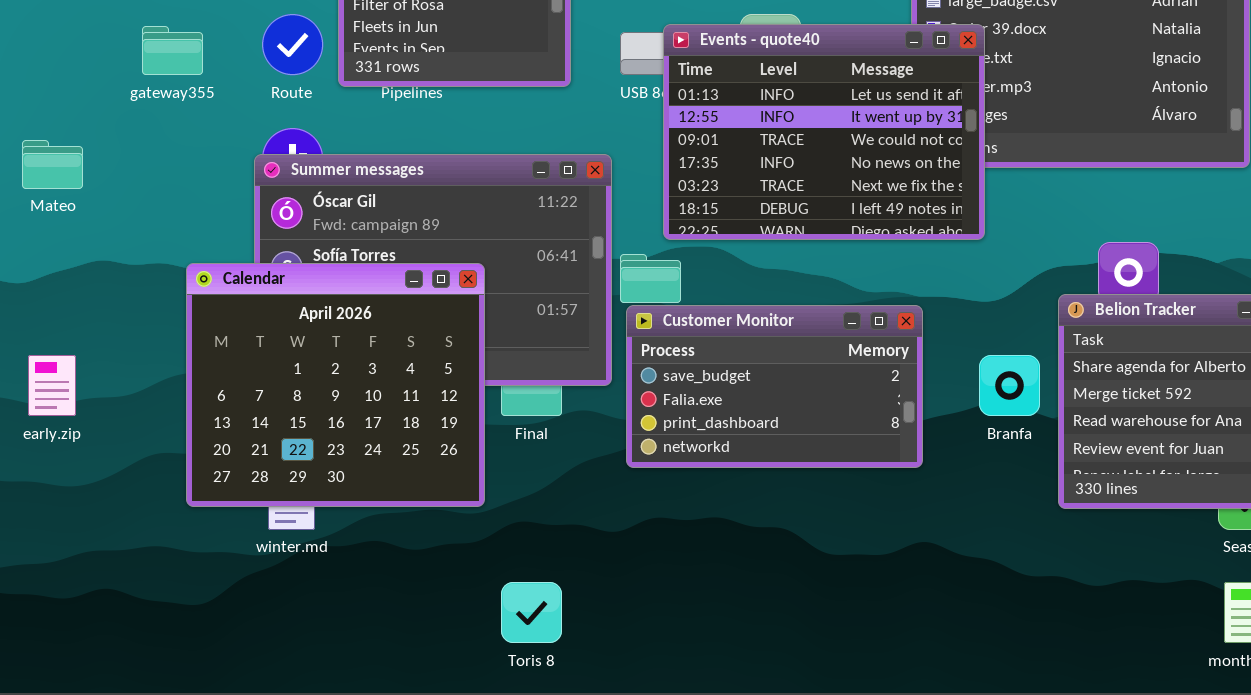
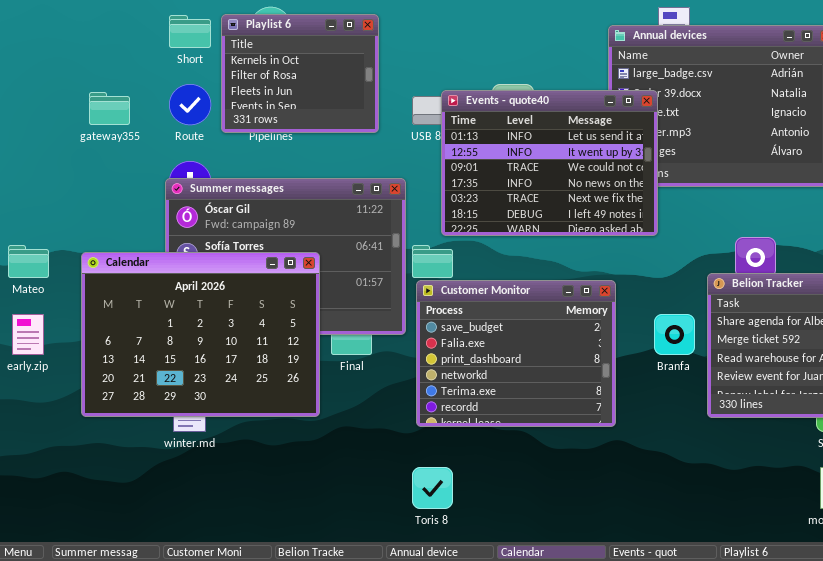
Mateo: [22,140,83,189] -> [8,245,49,278], moved
Calendar: [186,263,485,507] -> [81,252,320,417], resized
Customer Monitor: [626,305,923,468] -> [416,280,616,427], resized
Toris 8: [501,582,562,643] -> [412,467,453,509], moved

